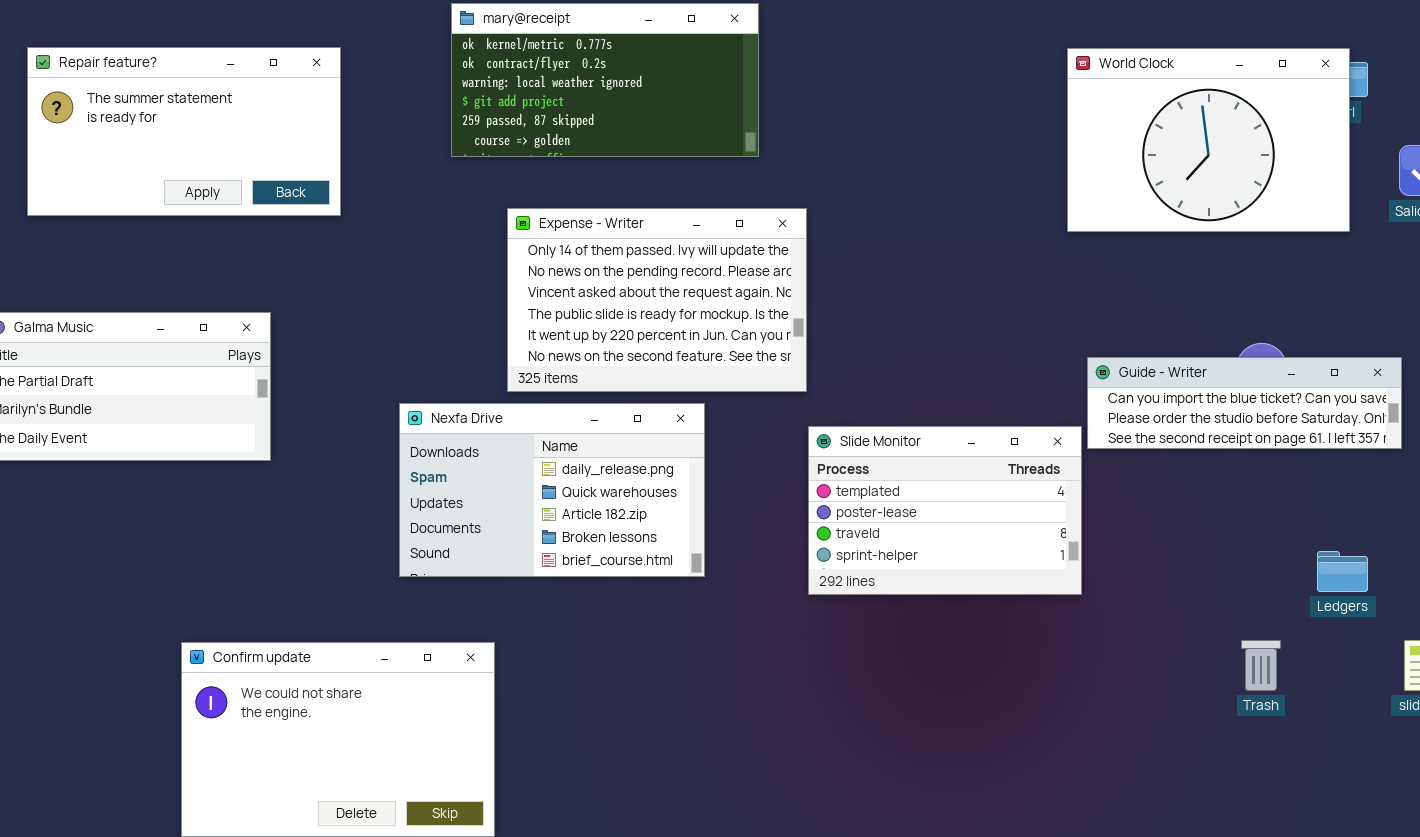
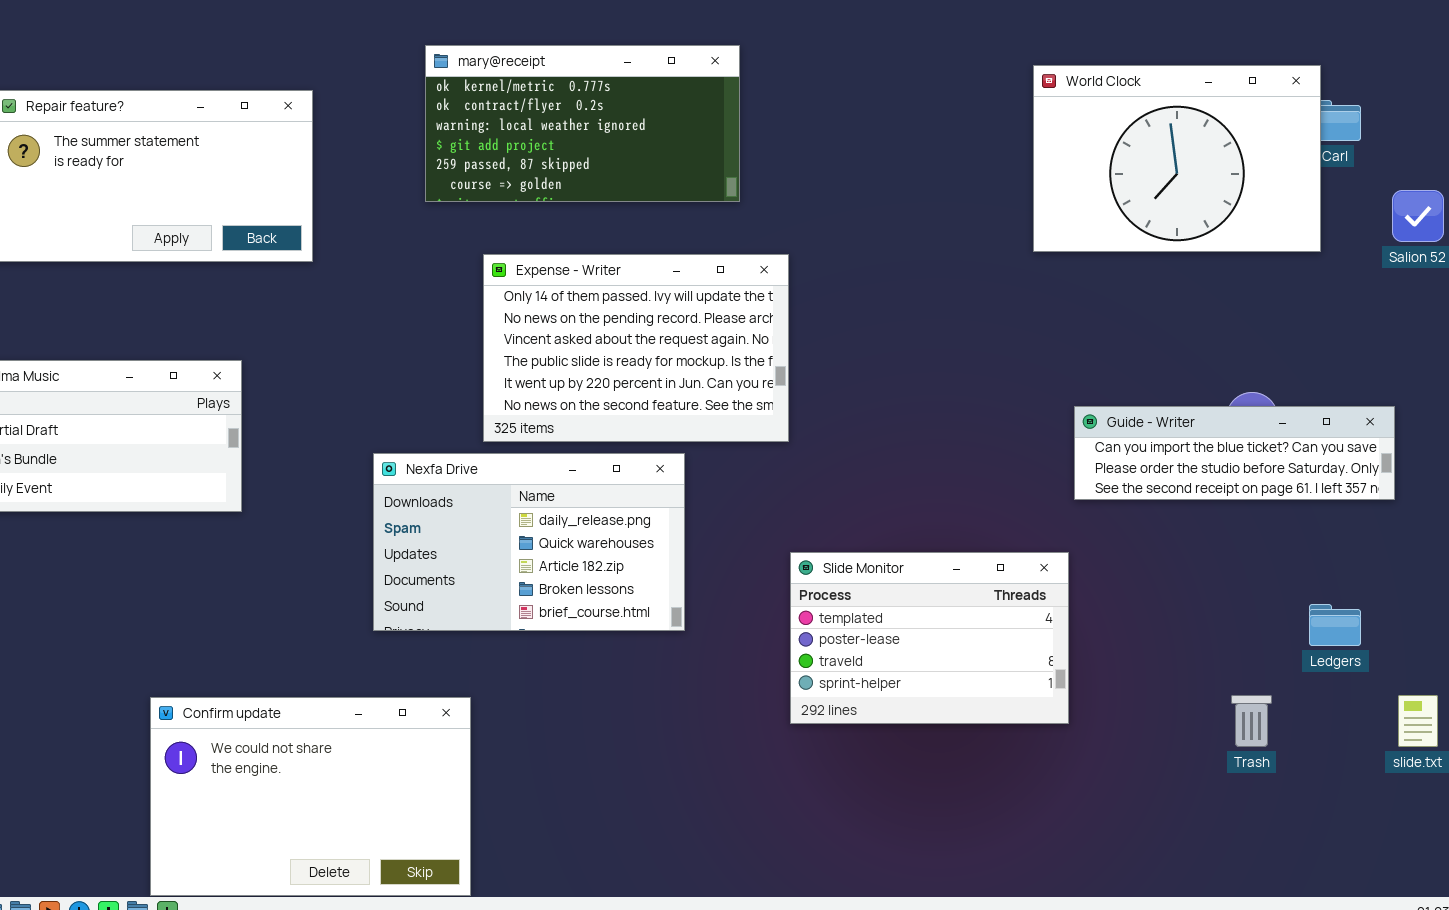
World Clock: [1067,48,1350,232] -> [1033,65,1321,252], moved
Slide Monitor: [808,426,1082,595] -> [790,552,1069,724], moved

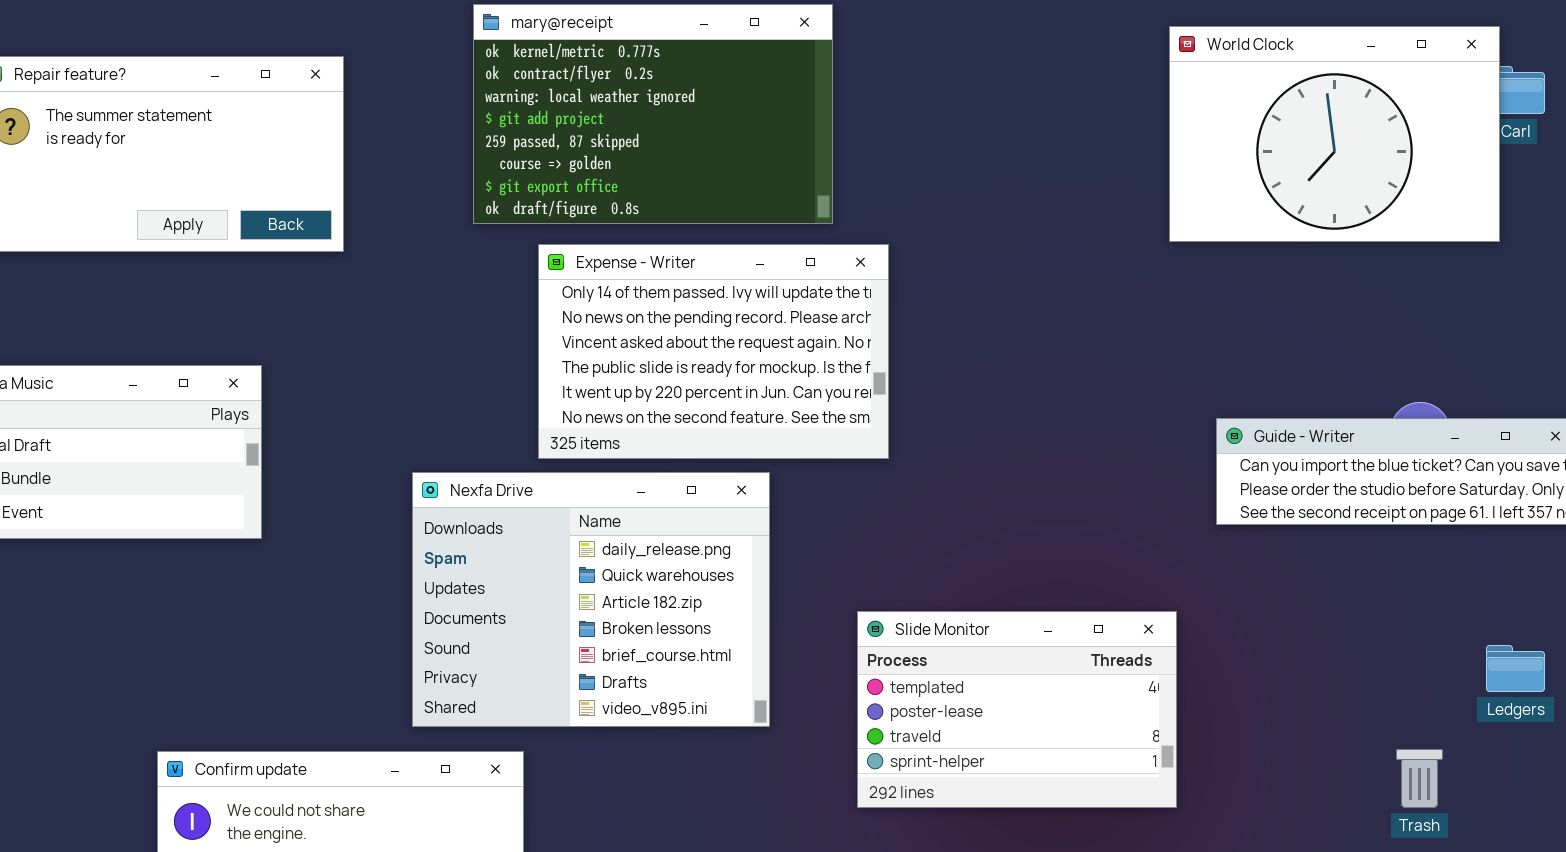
mary@receipt: [425,45,740,202] -> [473,4,833,224], resized
Nexfa Drive: [373,453,685,631] -> [412,472,770,727], resized
Slide Monitor: [790,552,1069,724] -> [857,611,1177,808], moved

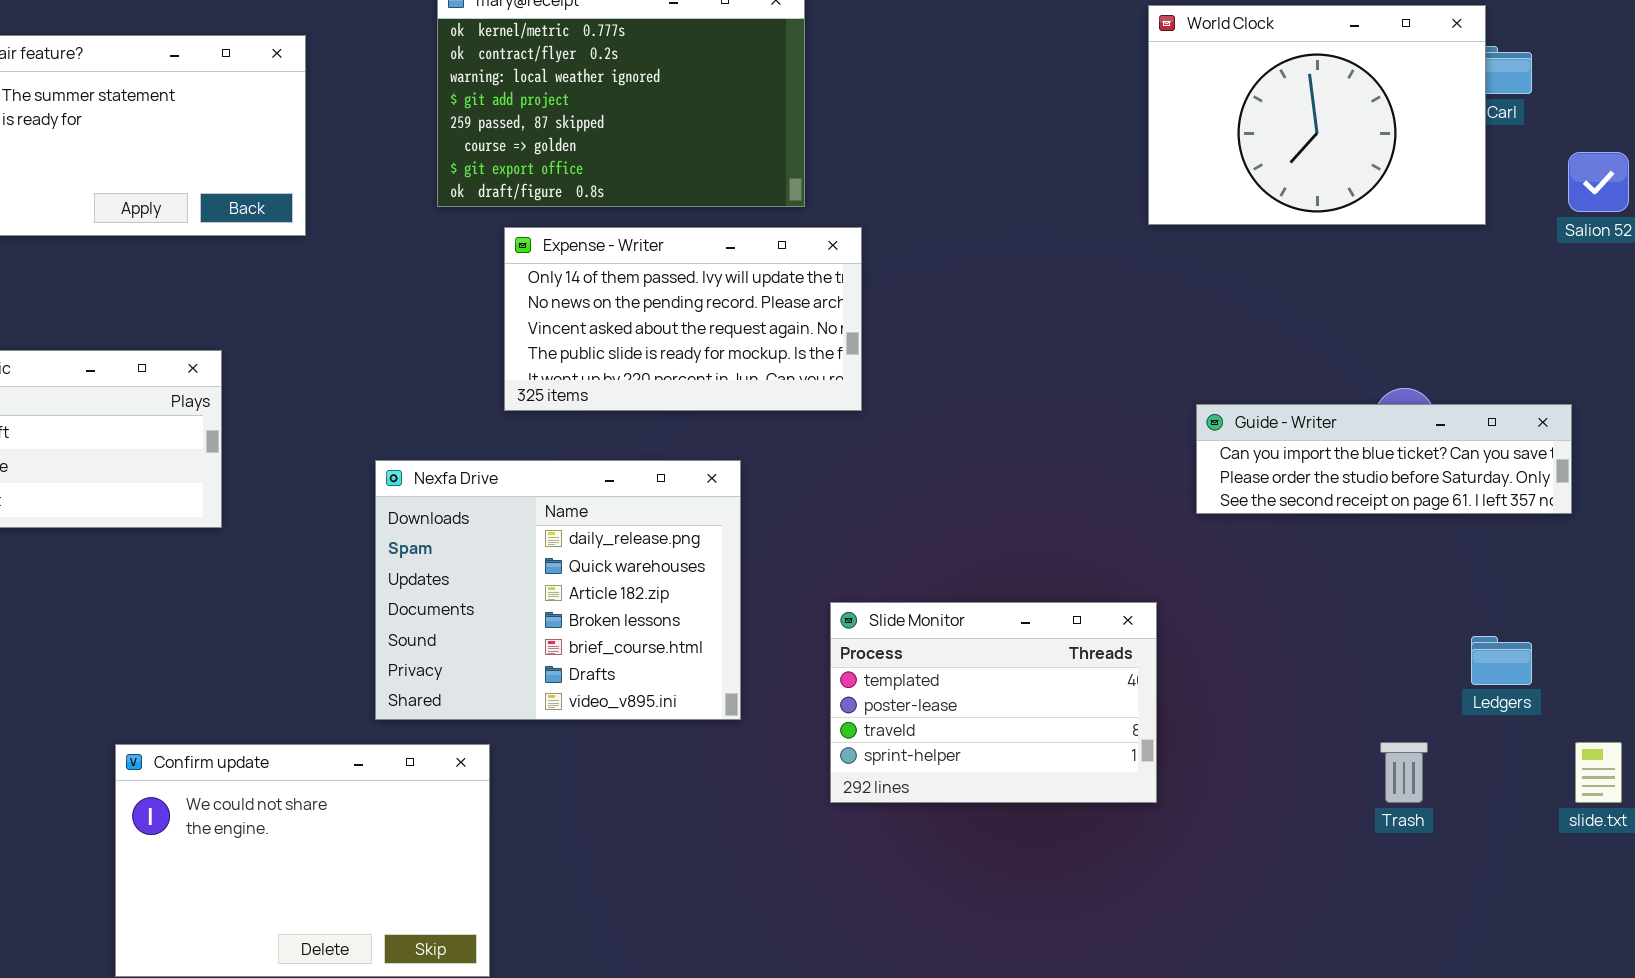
Expense - Writer: [538,244,889,459] -> [504,227,862,411], resized

